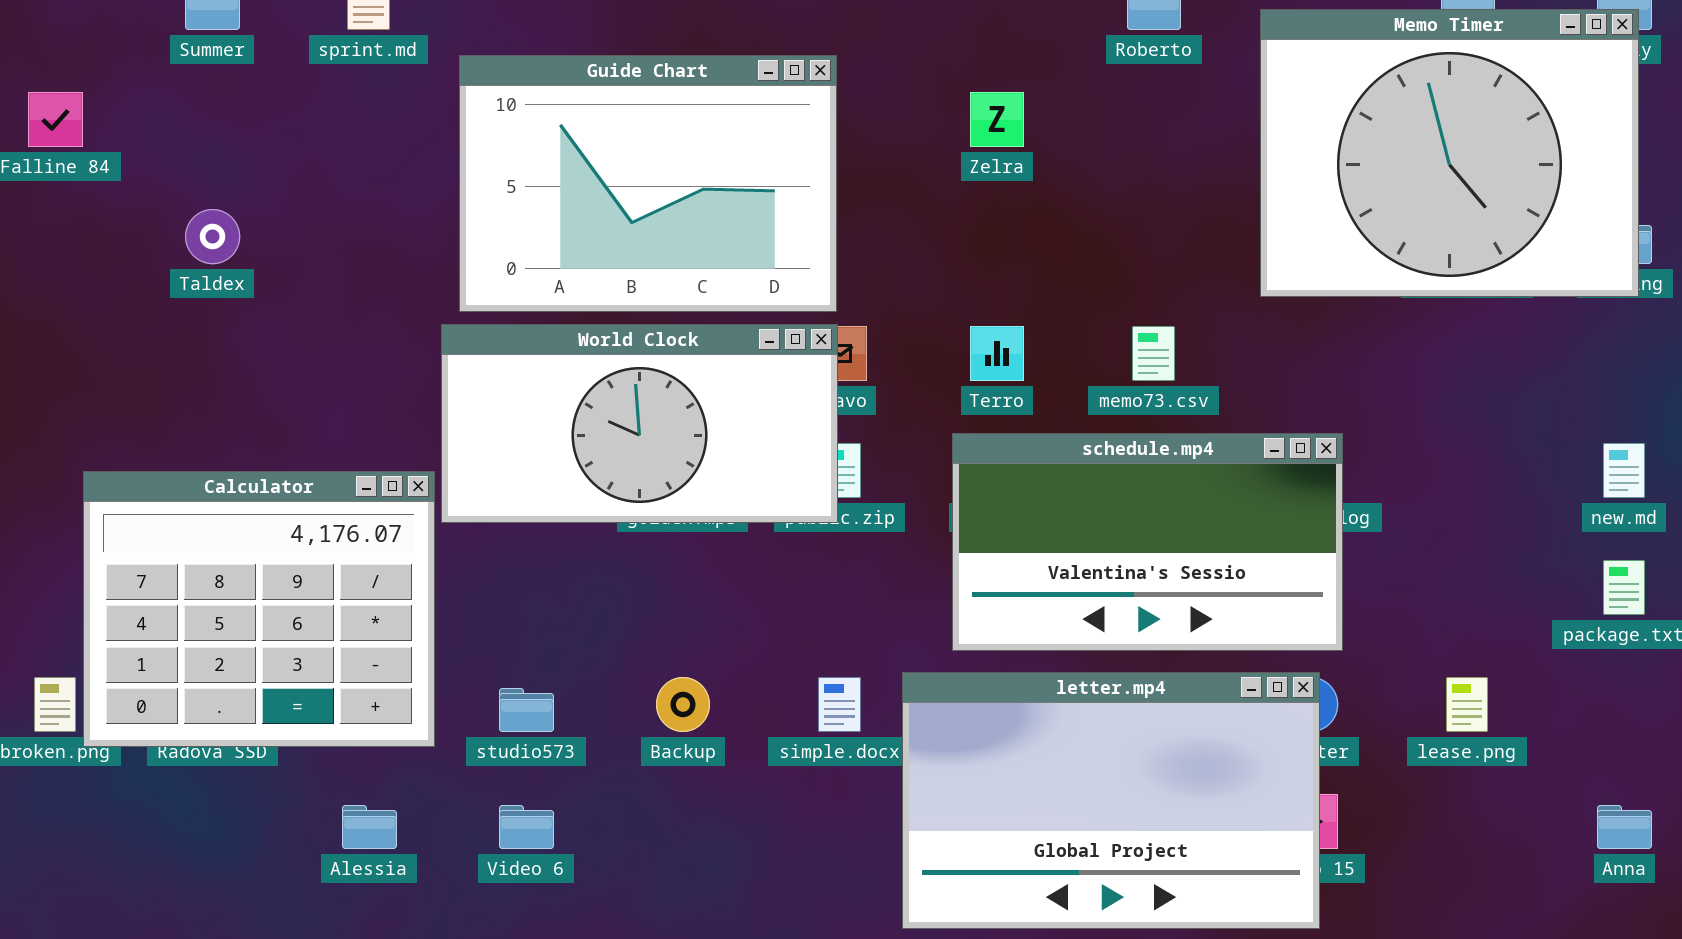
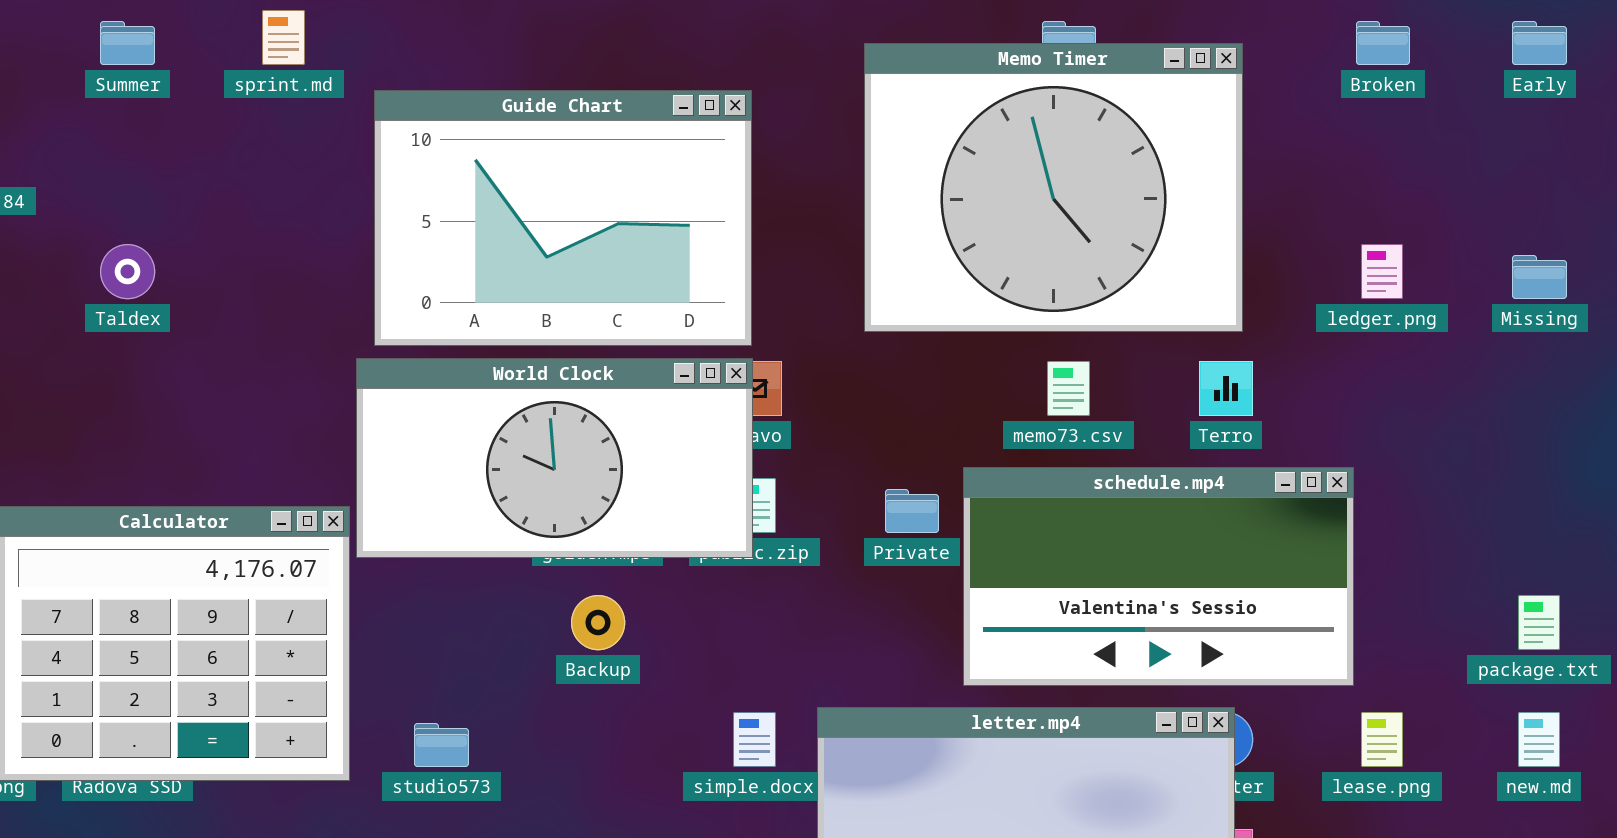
Memo Timer: [1260,9,1639,297] -> [864,43,1243,332], moved
Terro: [970,326,1024,381] -> [1199,361,1253,416], moved
schedule.mp4: [952,433,1343,651] -> [963,467,1354,686], moved
new.md: [1603,443,1645,498] -> [1518,712,1560,767], moved
Backup: [656,677,710,732] -> [571,595,625,650], moved

